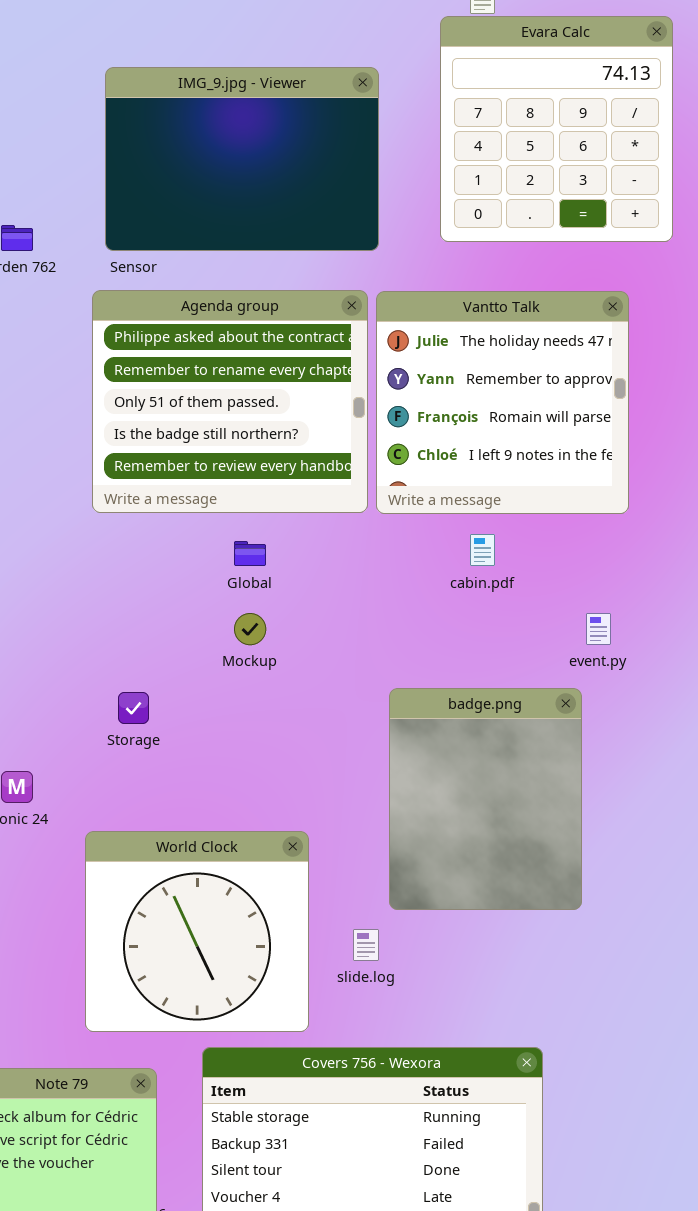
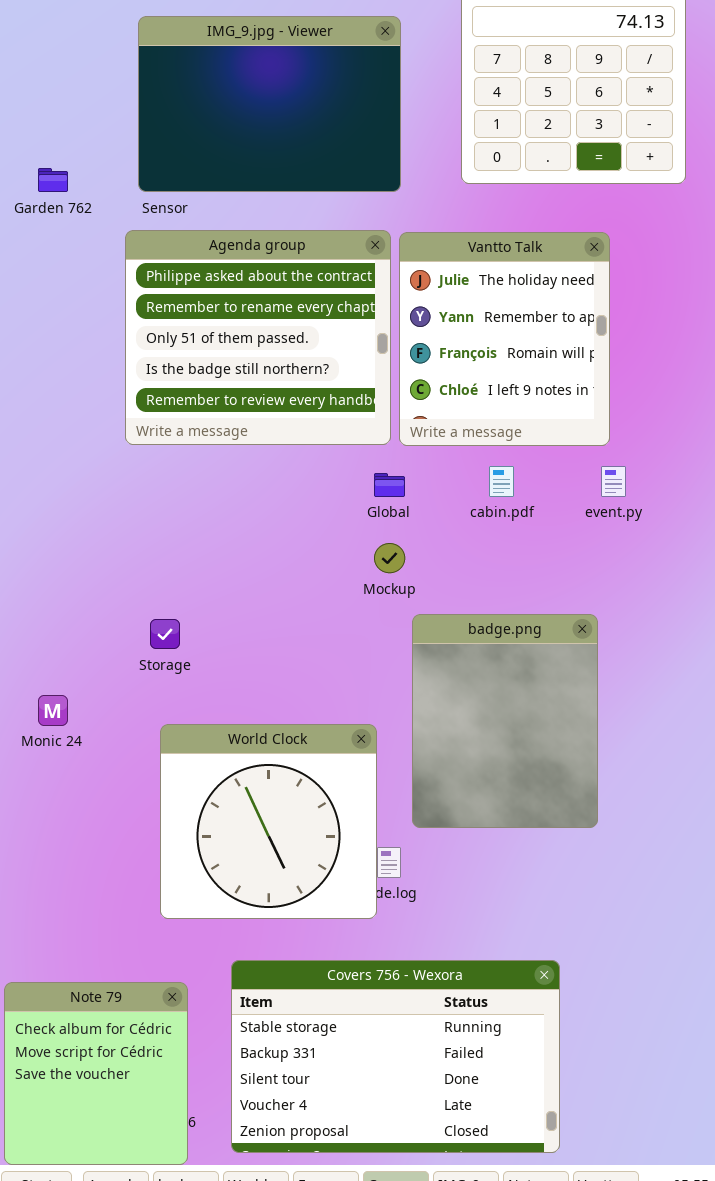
Vantto Talk: [376,291,629,514] -> [399,232,610,446], resized
Global: [234,541,266,566] -> [374,473,405,497], moved
Mockup: [234,613,266,645] -> [374,543,405,573], moved
event.py: [586,613,611,645] -> [601,466,626,497], moved
World Clock: [85,831,309,1032] -> [160,724,377,919], moved

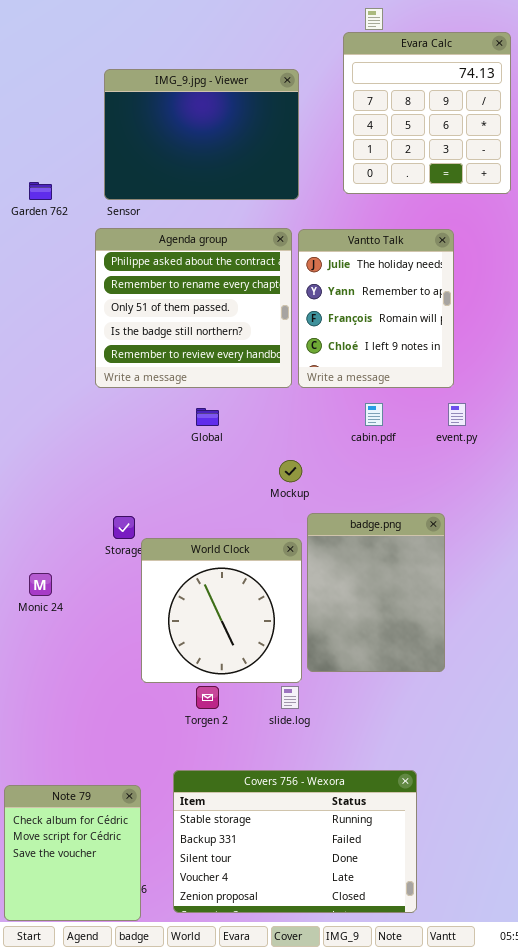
Global: [374,473,405,497] -> [196,408,219,426], moved
World Clock: [160,724,377,919] -> [141,538,302,683], moved

